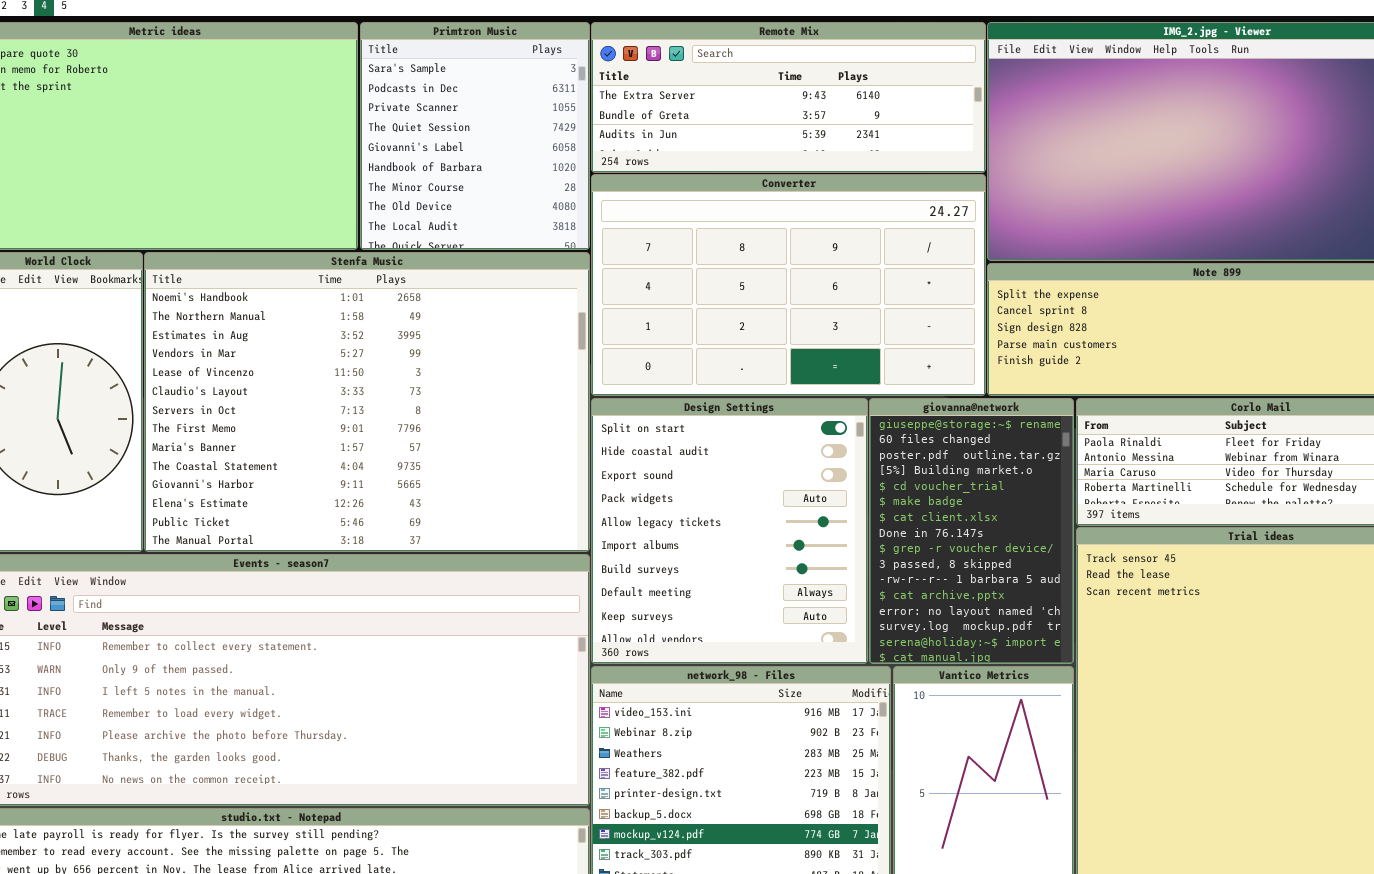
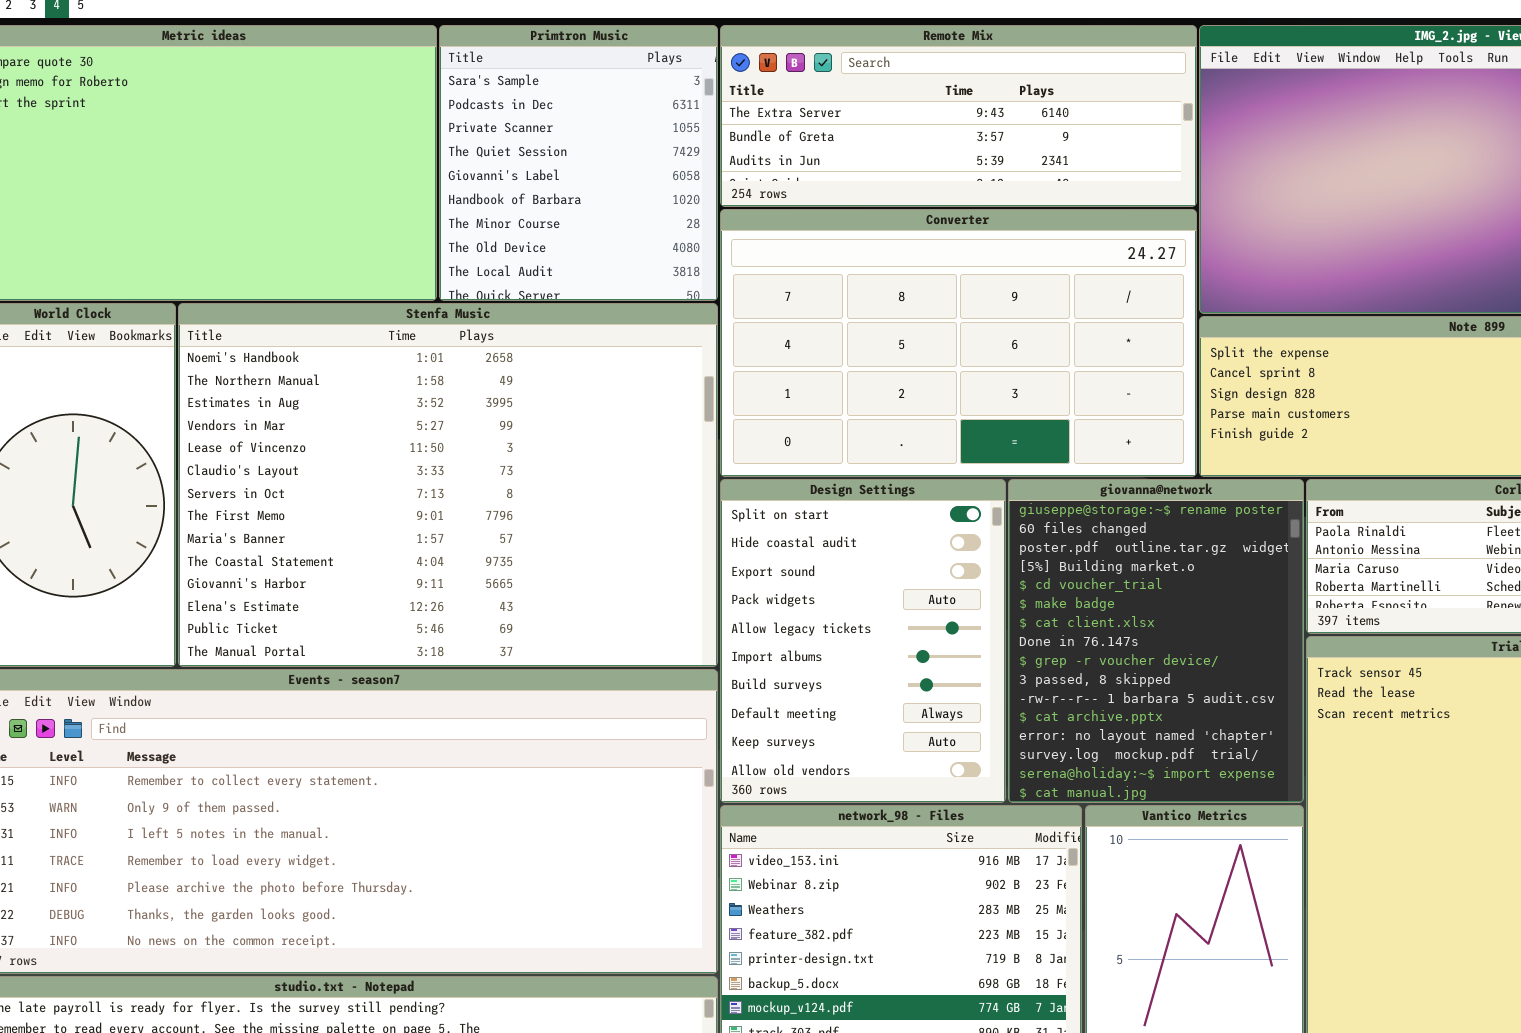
Design Settings: [591,398,868,664] -> [720,479,1006,803], resized
giovanna@network: [869,398,1074,664] -> [1008,479,1304,803], resized

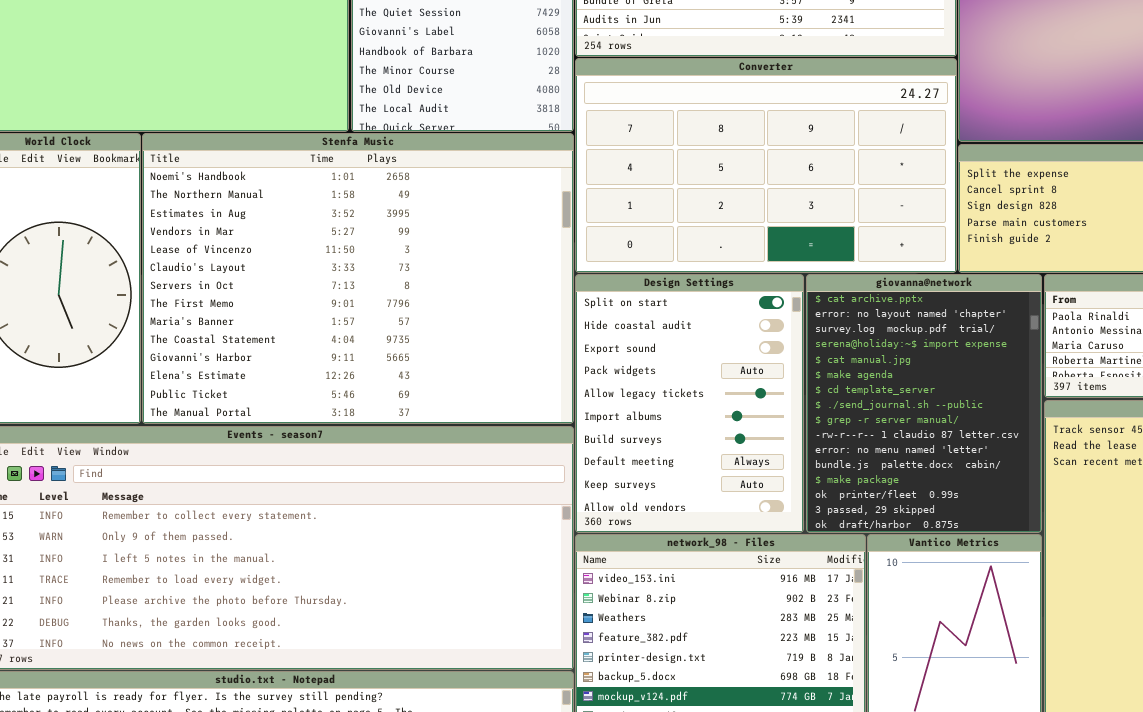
giovanna@network: [1008,479,1304,803] -> [806,274,1042,533], scrolled down 11 rows

